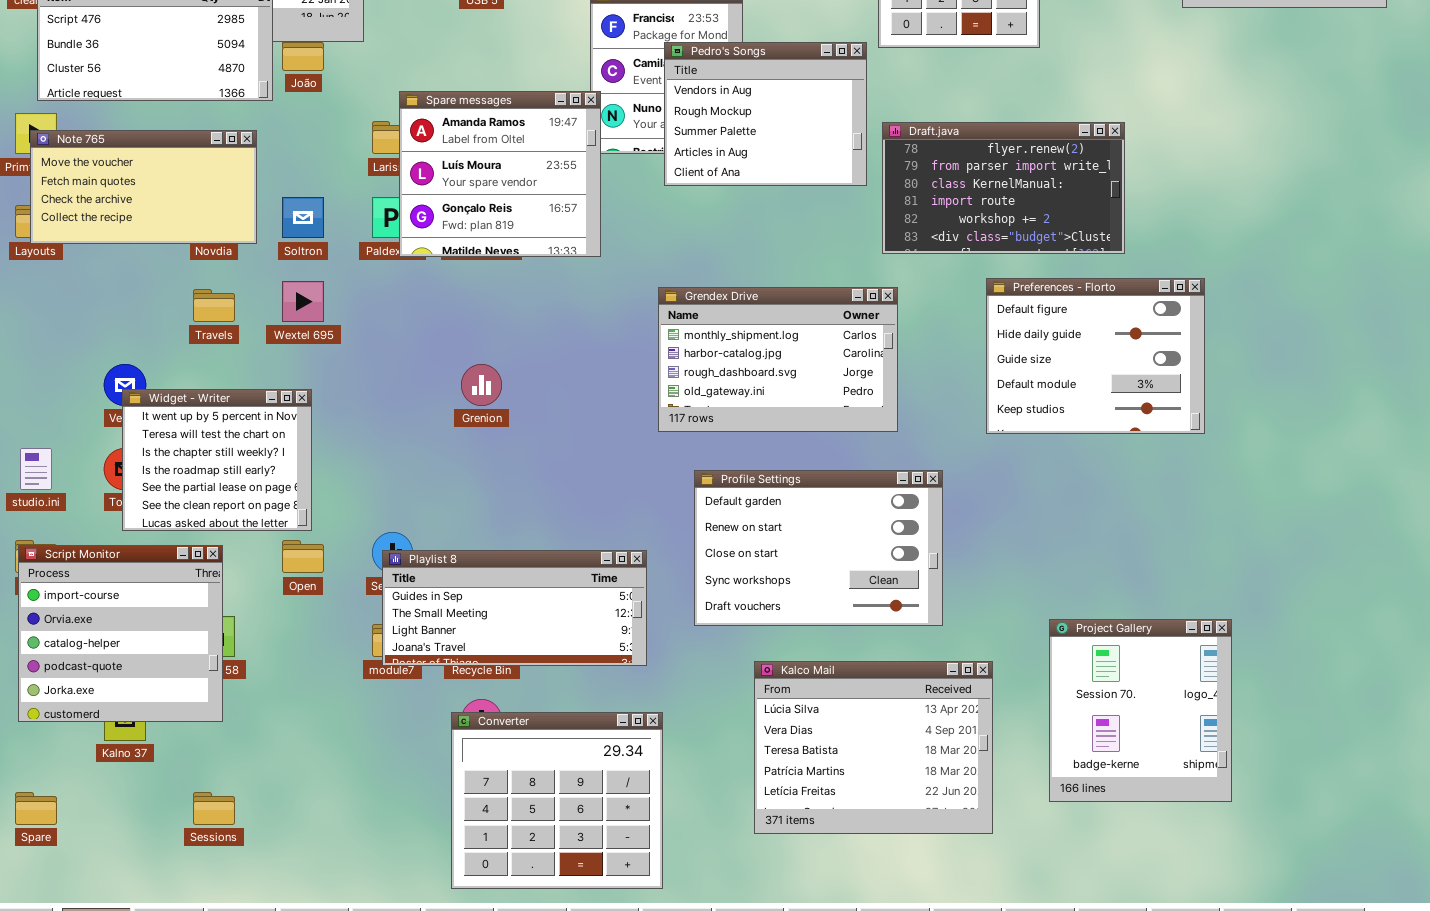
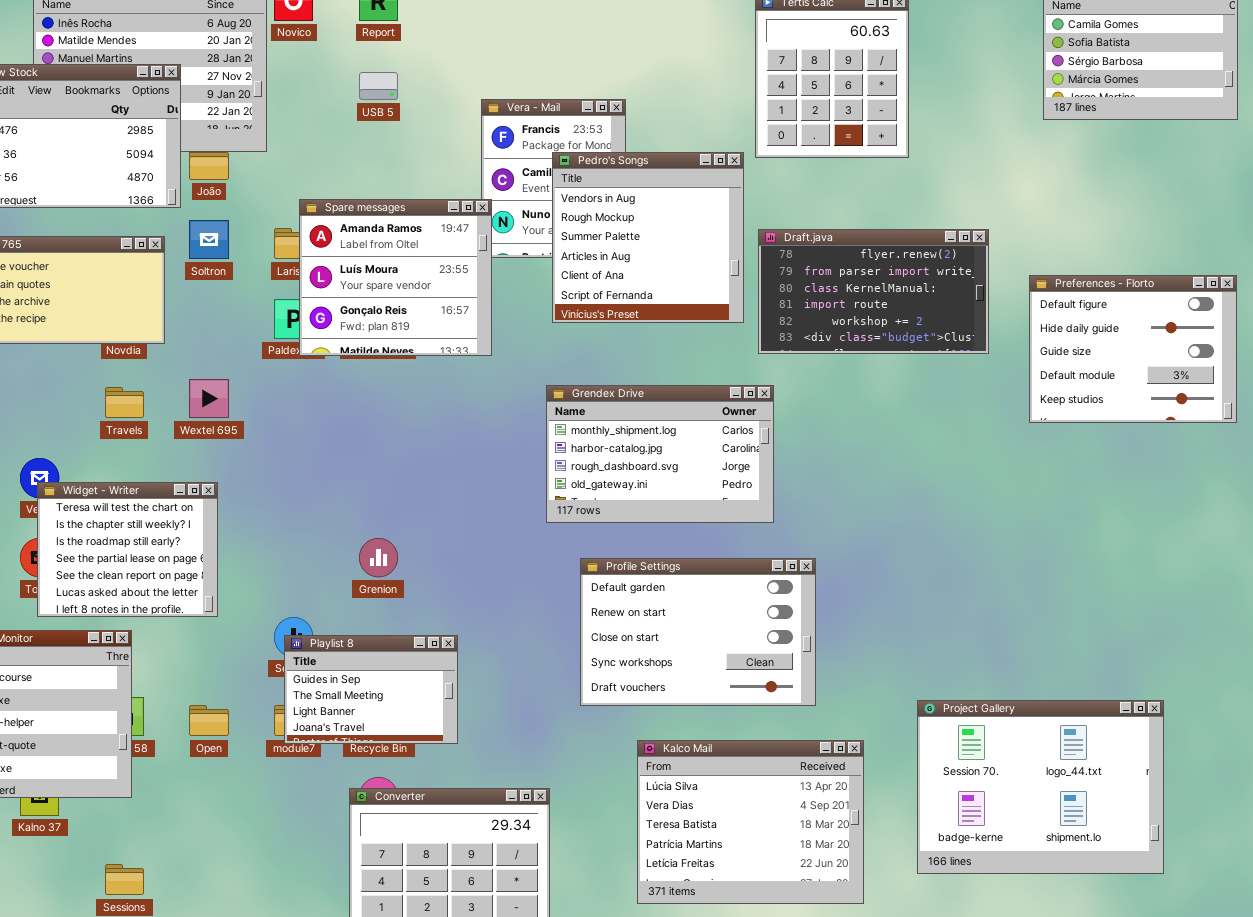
Pedro's Songs: [664,42,867,186] -> [552,152,744,323], resized
Soltron: [282,197,324,238] -> [189,220,229,259], moved
Preferences - Florto: [986,278,1205,434] -> [1029,275,1237,423], moved
Grenion: [461,364,502,406] -> [359,538,398,577], moved
Widget - Writer: [122,389,312,531] -> [37,482,218,617], scrolled down 1 row
Open: [282,540,324,573] -> [189,705,229,736], moved
Playlist 8: [382,550,647,666] -> [284,635,458,744], resized
Project Gallery: [1049,619,1232,802] -> [917,700,1164,874], resized

